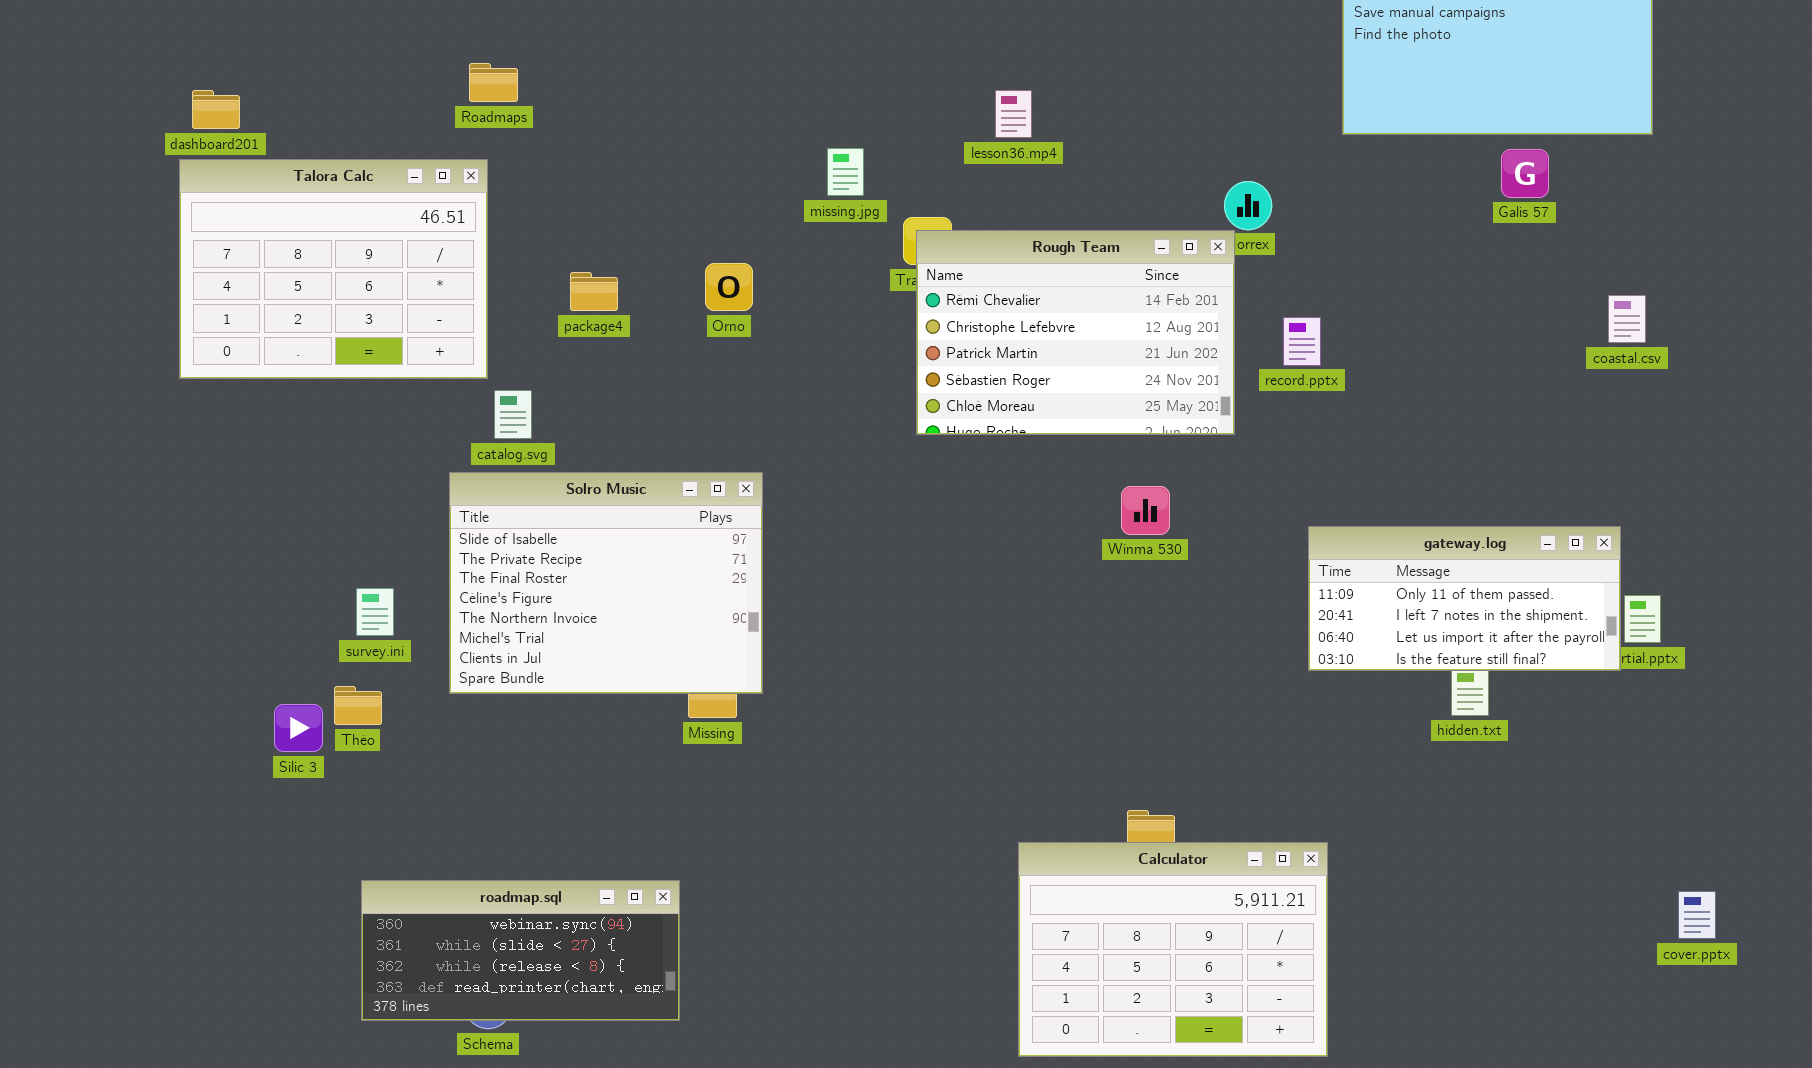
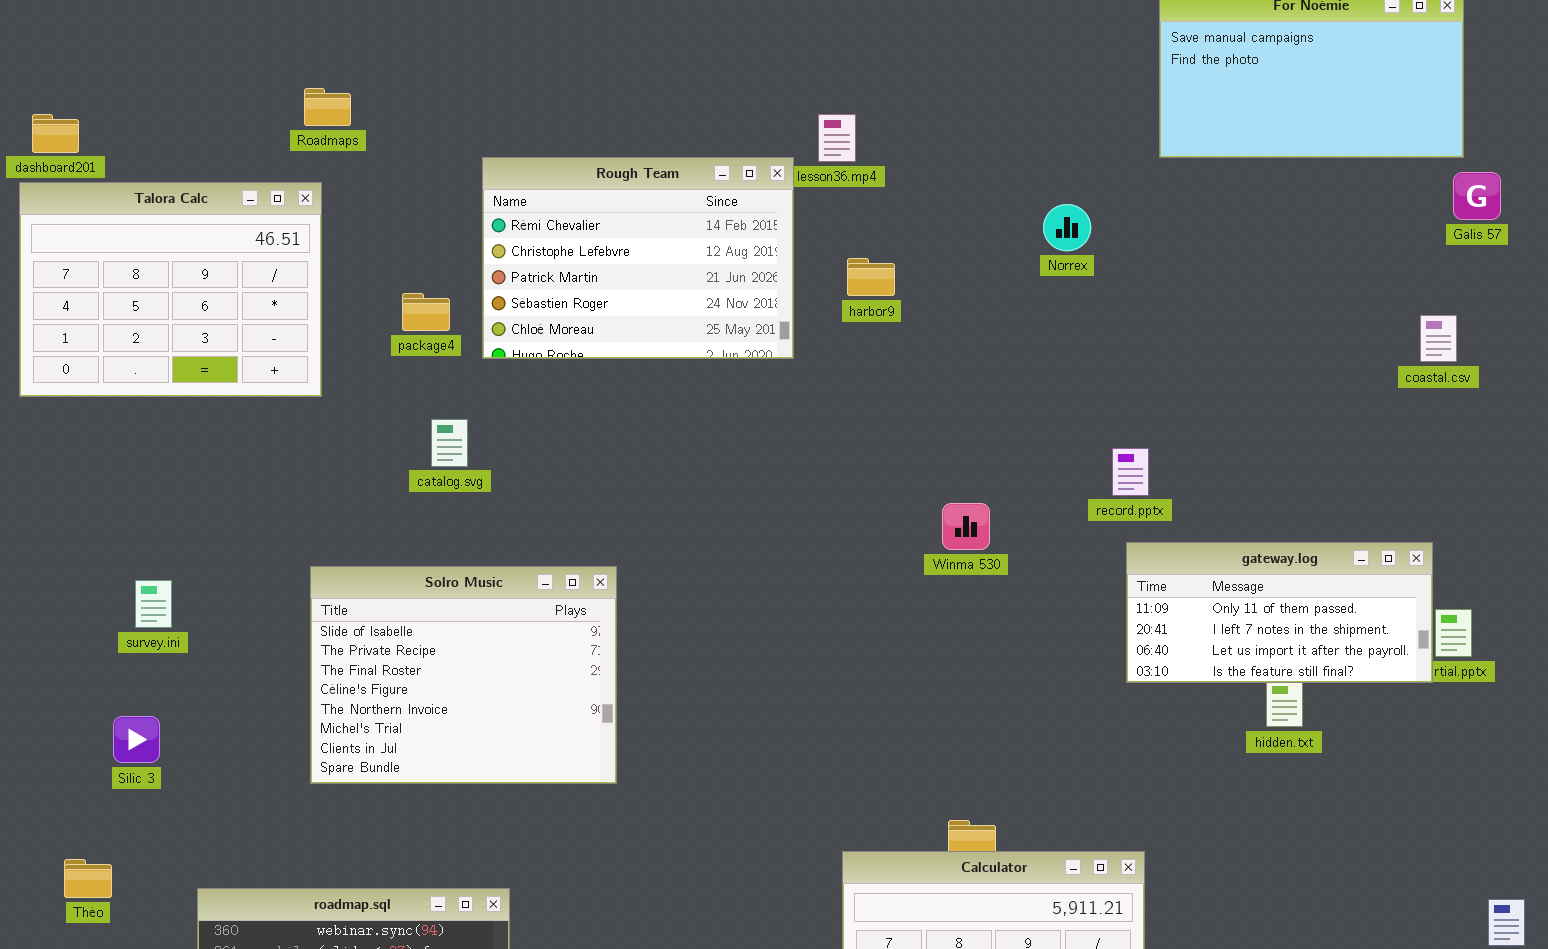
Galis 57: [1501,149,1549,198] -> [1453,172,1501,220], moved
Rough Team: [916,230,1235,435] -> [482,157,794,359], moved
record.pptx: [1283,317,1321,366] -> [1112,448,1149,496], moved
catalog.svg: [494,390,532,439] -> [431,419,468,467], moved
Solro Music: [449,472,763,694] -> [310,566,617,784], moved
survey.ini: [356,588,394,636] -> [135,580,172,628], moved
Théo: [334,686,382,725] -> [64,859,112,898], moved

